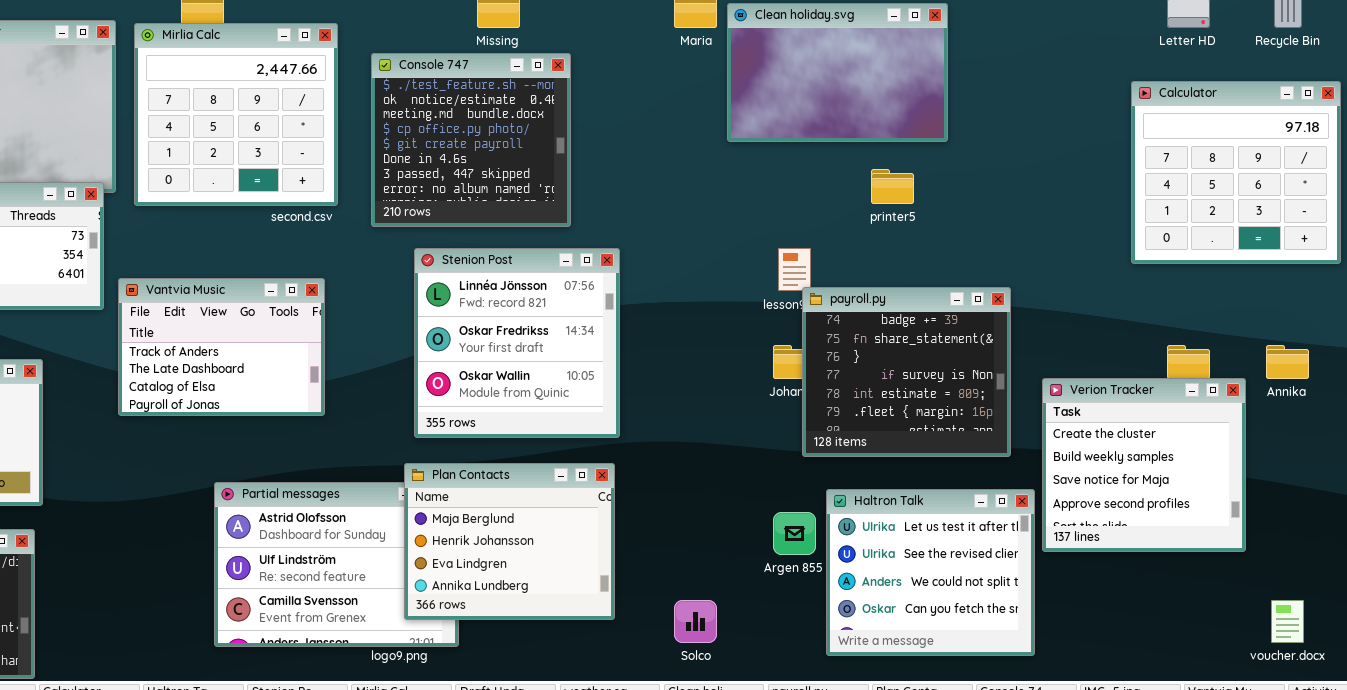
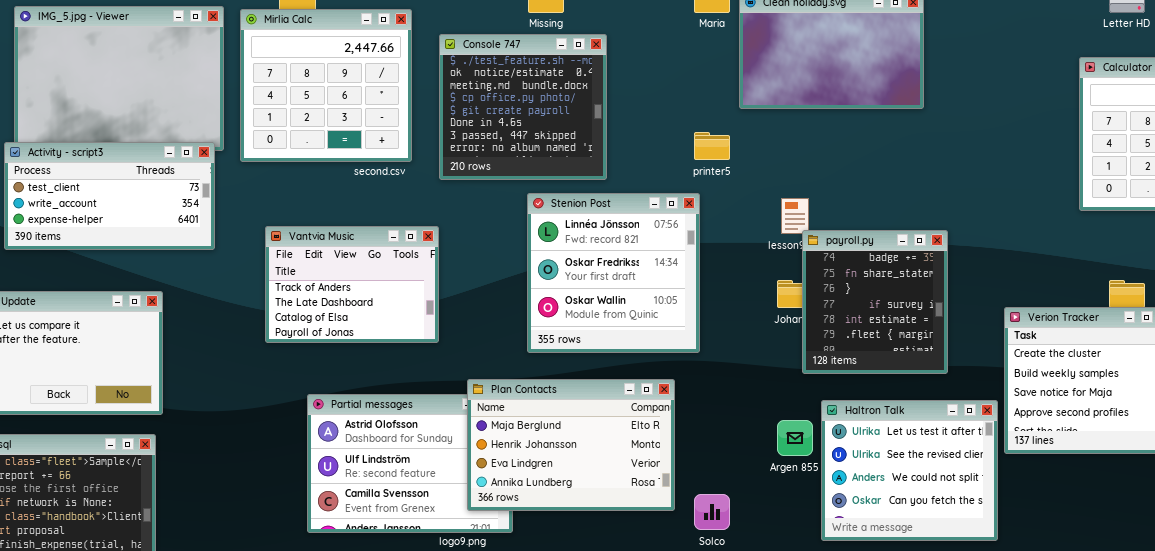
printer5: [871,169,914,204] -> [694,132,730,160], moved
Stenion Post: [414,248,620,438] -> [527,193,700,353], moved
Vantvia Music: [118,278,325,416] -> [265,226,439,343], moved
payroll.py: [802,287,1011,457] -> [802,230,948,374], resized
Plan Contacts: [404,463,615,620] -> [467,379,675,511], resized

